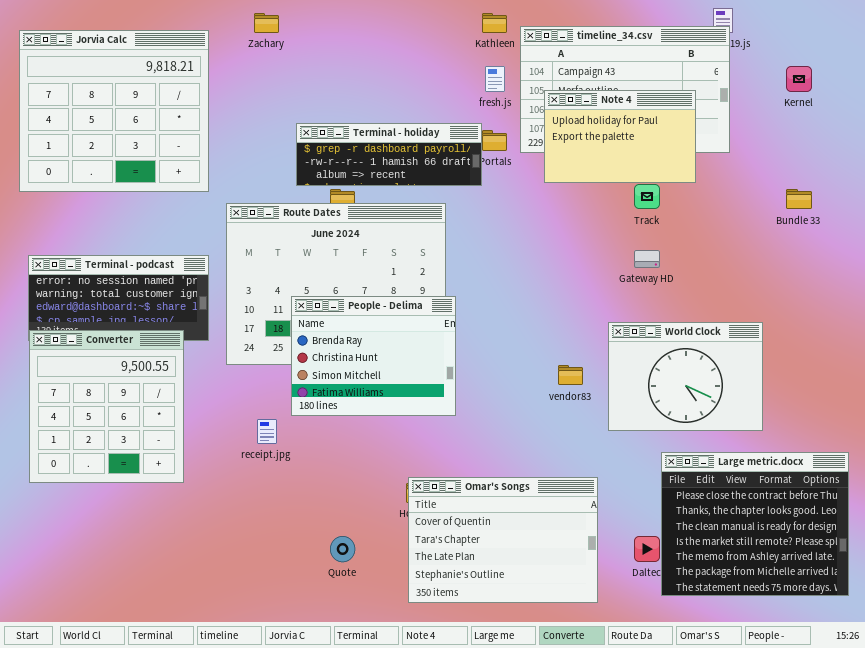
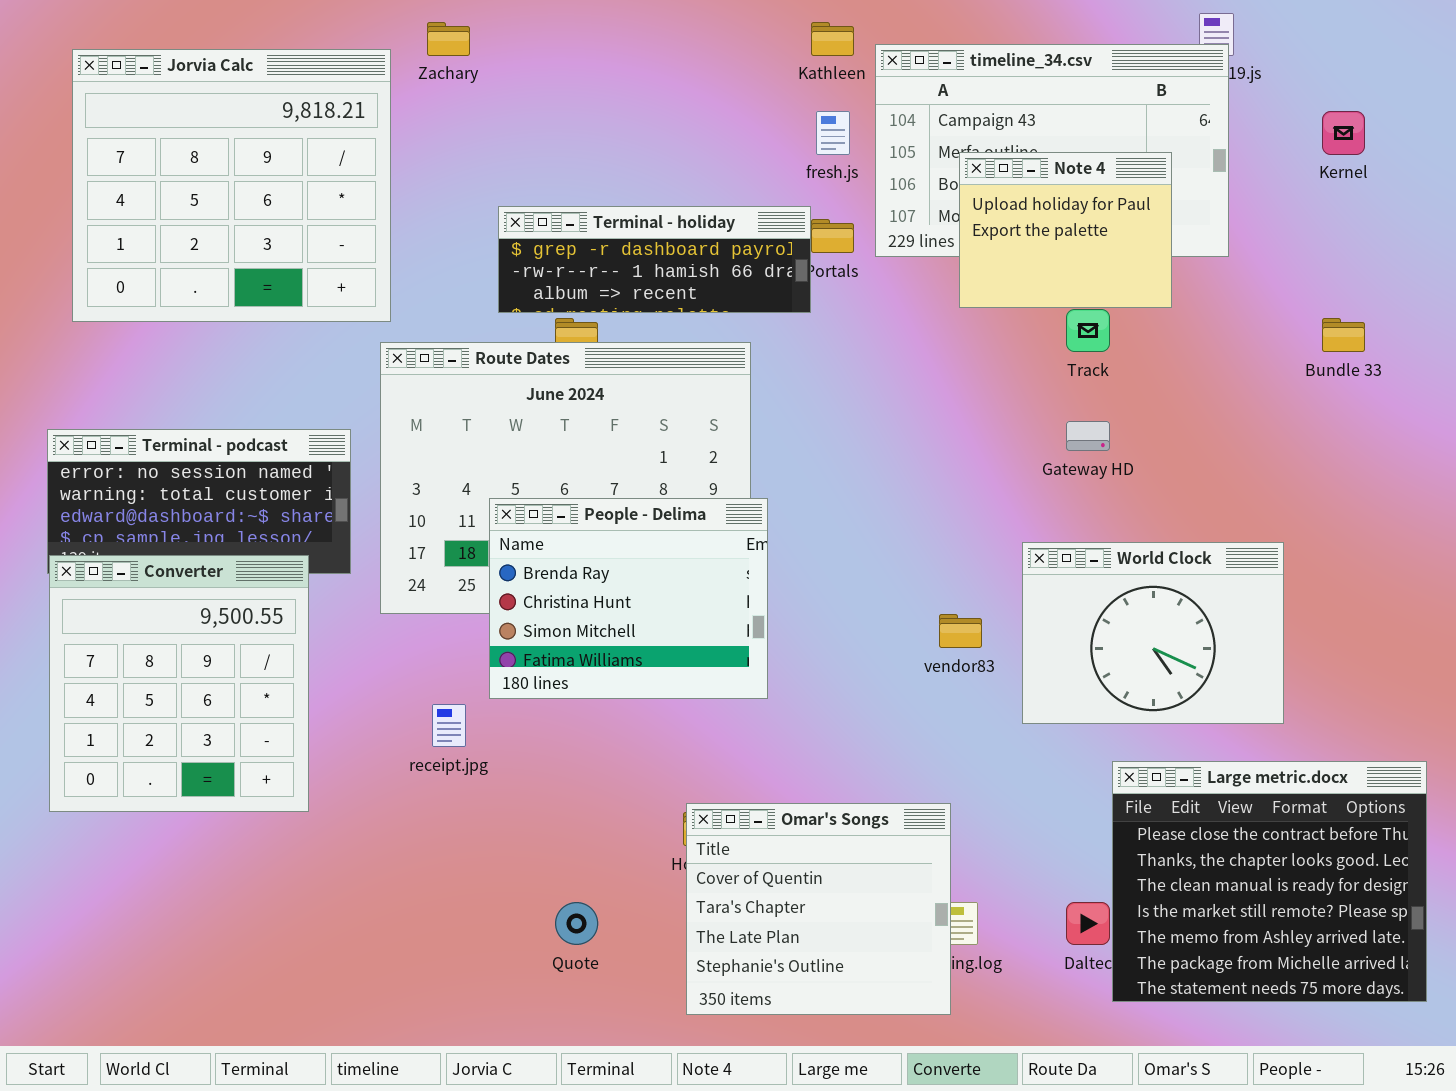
Jorvia Calc: [19,30,209,192] -> [72,49,391,322], moved
Note 4: [544,90,696,183] -> [959,152,1172,308], resized
Omar's Songs: [408,477,598,603] -> [686,803,951,1015], resized

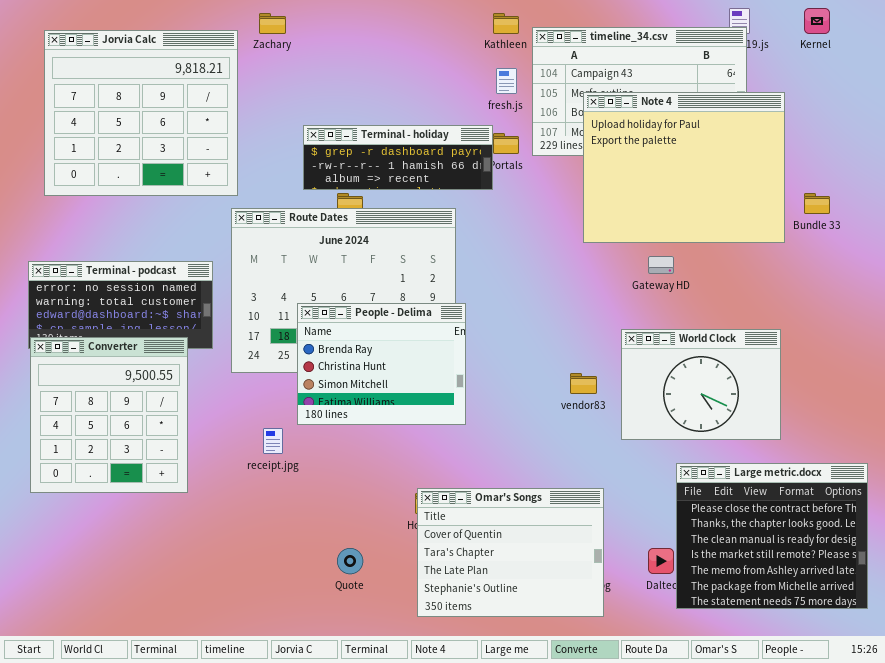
Kernel: [1322,111,1365,155] -> [804,8,830,34], moved
Note 4: [959,152,1172,308] -> [583,92,785,243], resized
Omar's Songs: [686,803,951,1015] -> [417,488,604,617], resized

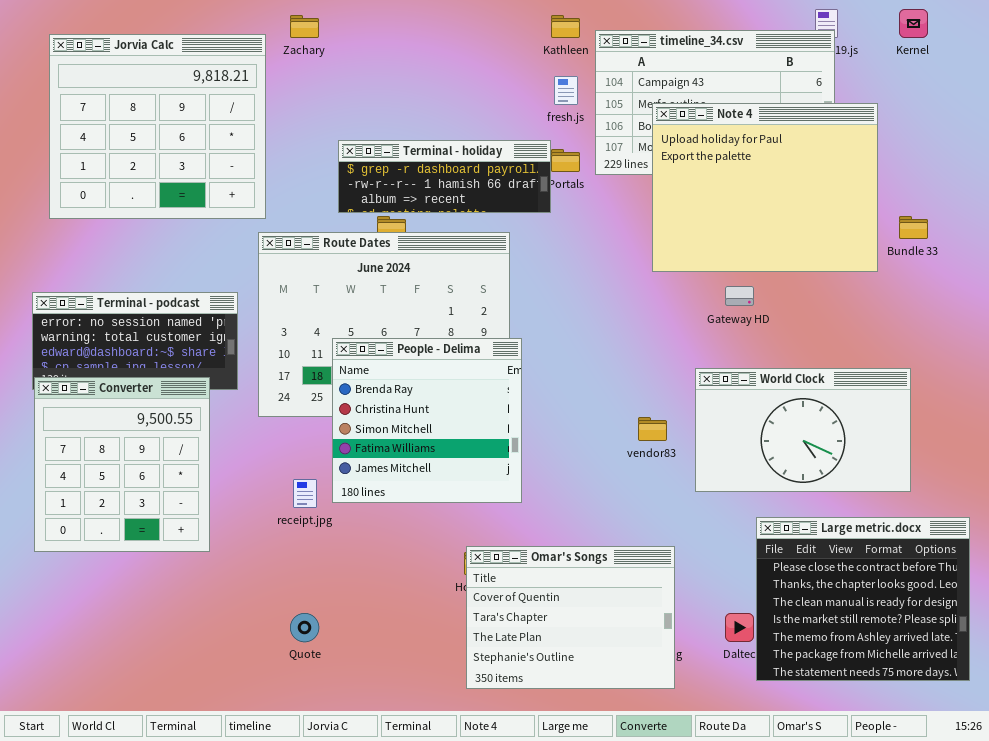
People - Delima: [297,303,466,425] -> [332,338,522,503], resized
World Clock: [621,329,781,440] -> [695,368,911,492], resized
Quote: [337,548,363,574] -> [290,613,319,642], moved

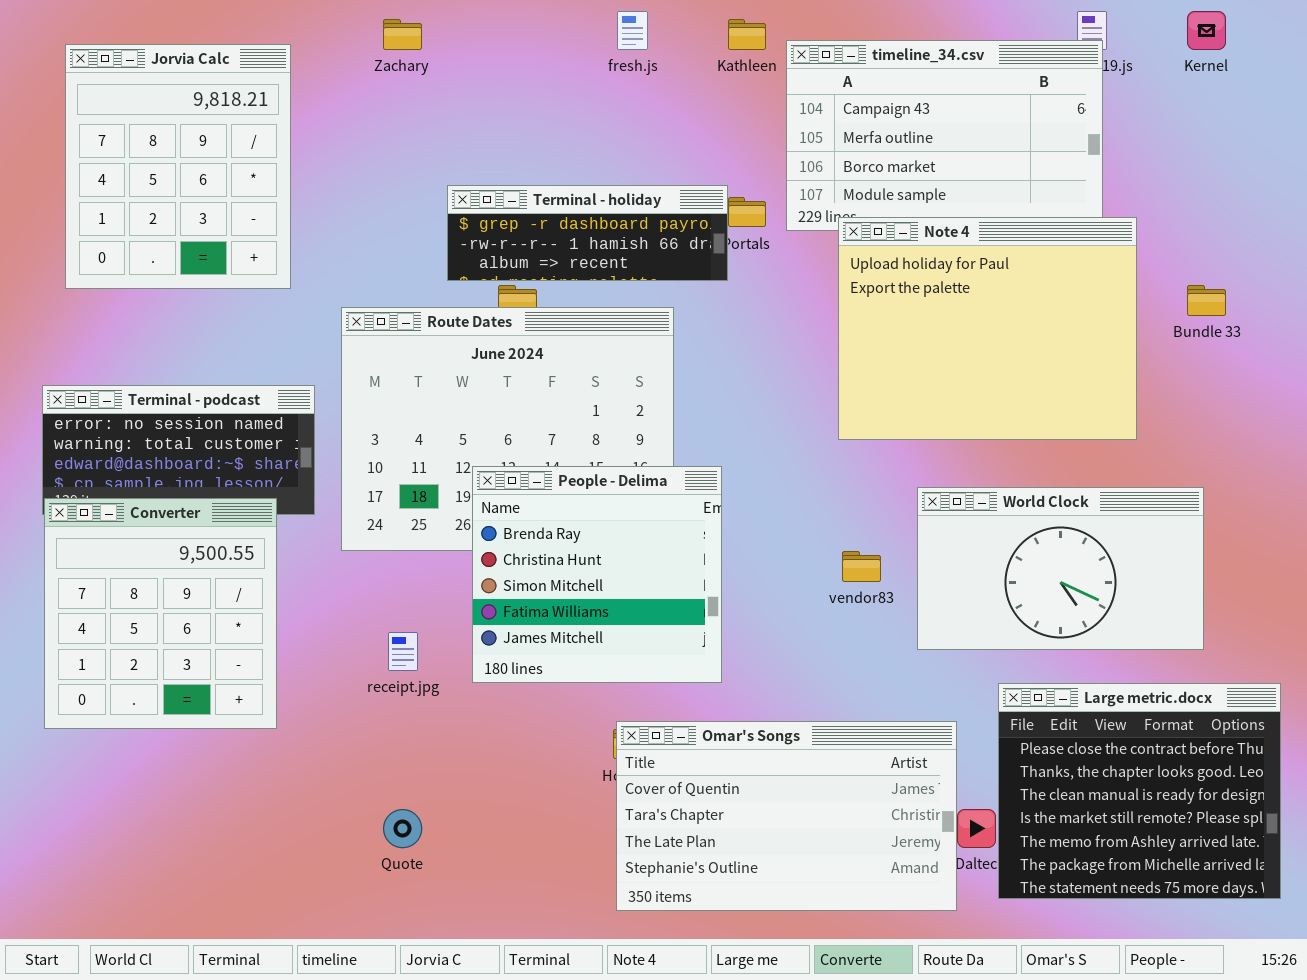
Jorvia Calc: [49,34,266,219] -> [65,44,291,289], resized
fresh.js: [554,76,578,105] -> [617,11,648,50], moved
Note 4: [652,103,878,272] -> [838,217,1137,440], moved
People - Delima: [332,338,522,503] -> [472,466,722,683], moved
Omar's Songs: [466,546,675,689] -> [616,721,957,911], resized

